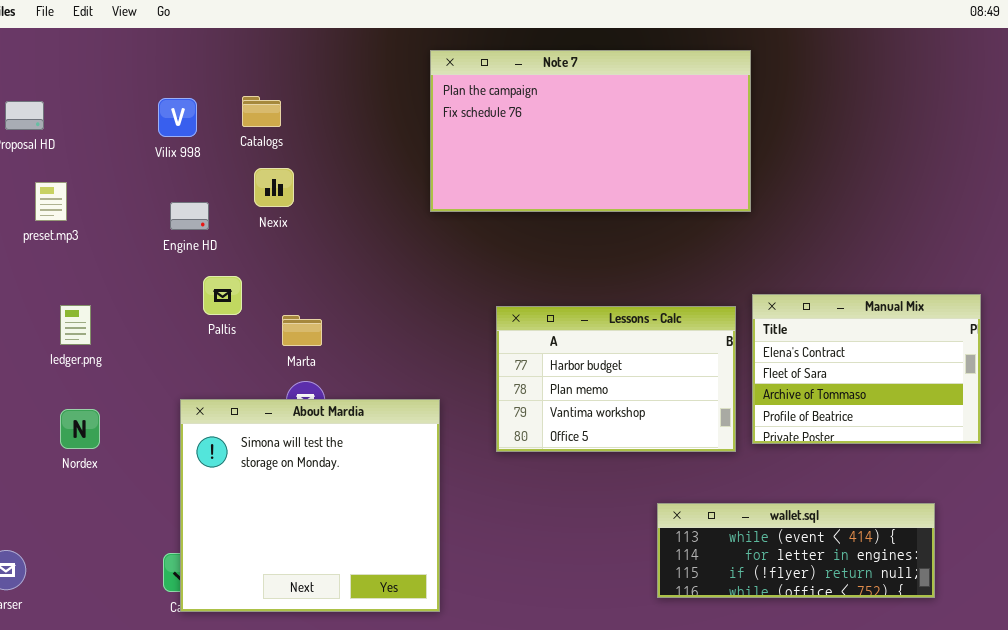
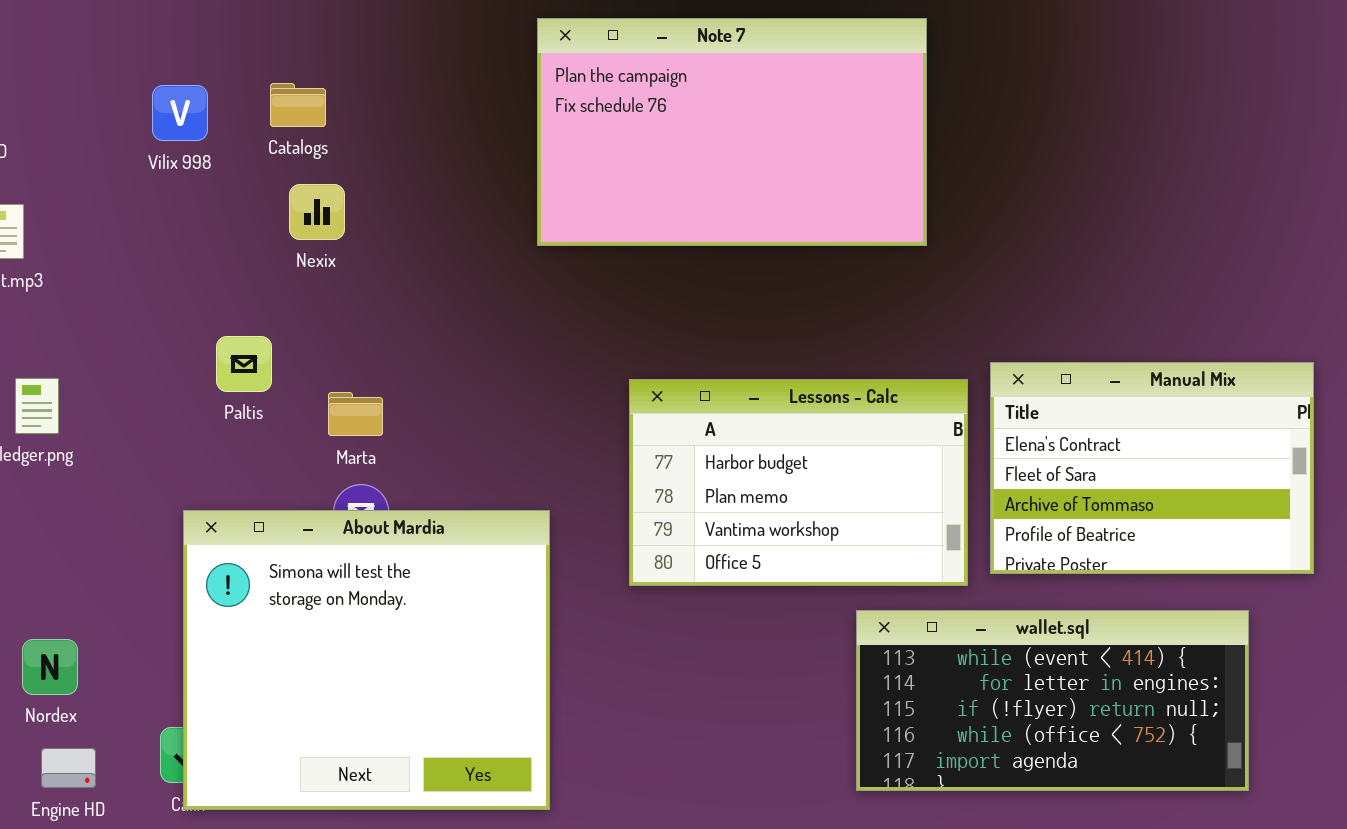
Note 7: [430,50,751,212] -> [537,18,927,246], resized
Engine HD: [170,202,209,230] -> [41,748,96,788], moved
Nordex: [60,409,100,449] -> [22,639,78,695], moved
wallet.sql: [657,503,935,598] -> [856,610,1249,791], resized

